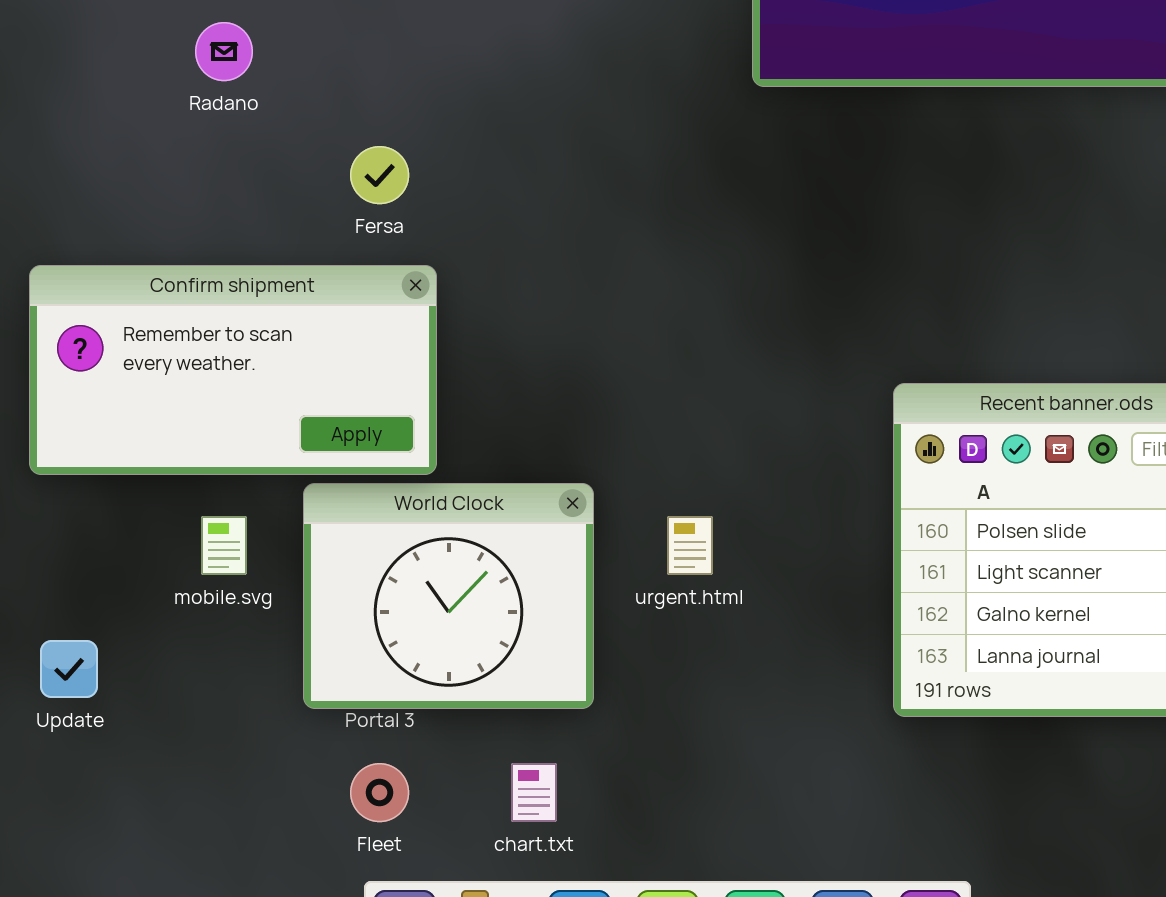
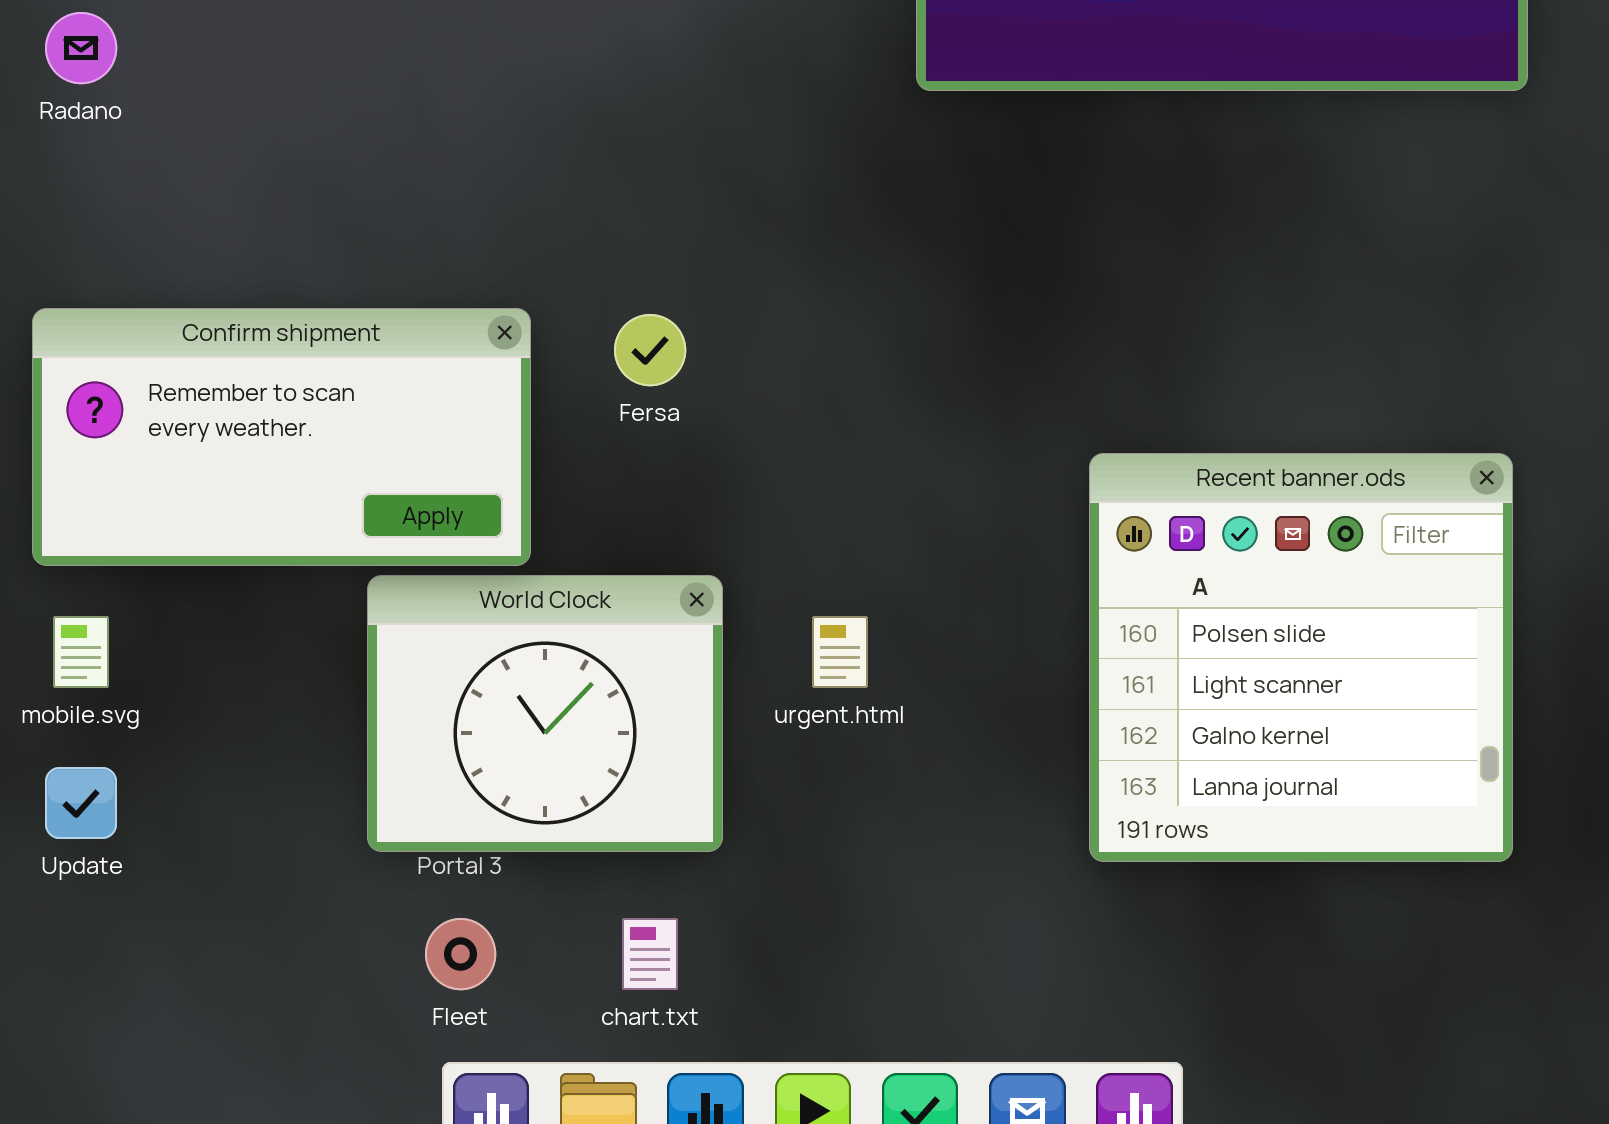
Radano: [195,22,253,81] -> [45,12,117,84], moved
Fersa: [350,146,409,204] -> [614,314,686,386], moved
mobile.svg: [201,516,247,575] -> [53,616,109,688], moved

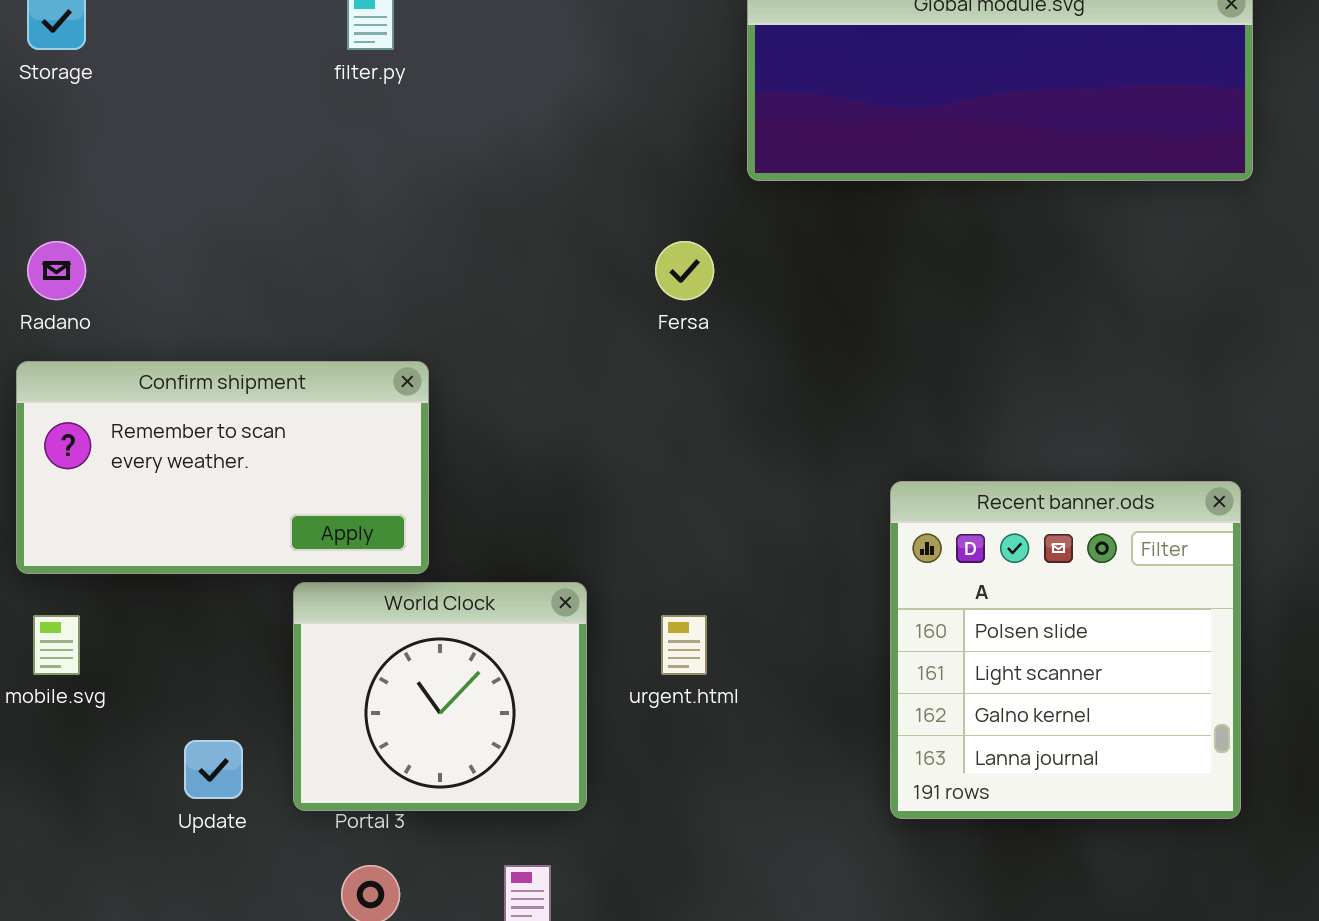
Radano: [45,12,117,84] -> [27,241,86,300], moved
Fersa: [614,314,686,386] -> [655,241,714,300], moved
Update: [45,767,117,839] -> [184,740,243,799], moved

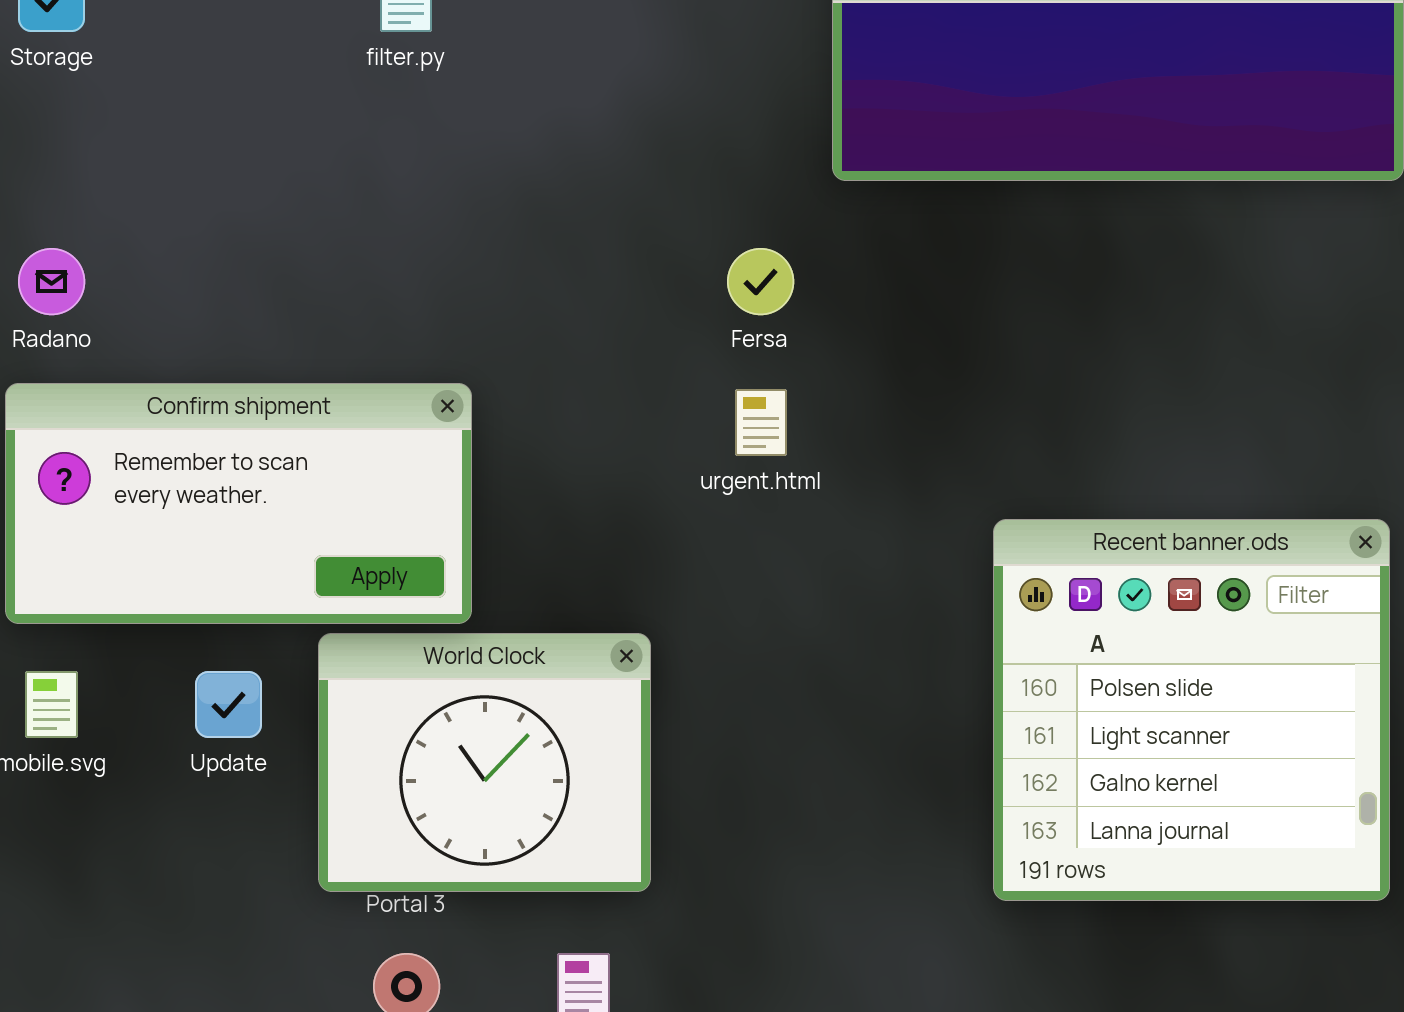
urgent.html: [661,615,707,675] -> [735,389,787,456], moved
Update: [184,740,243,799] -> [195,671,262,738], moved

